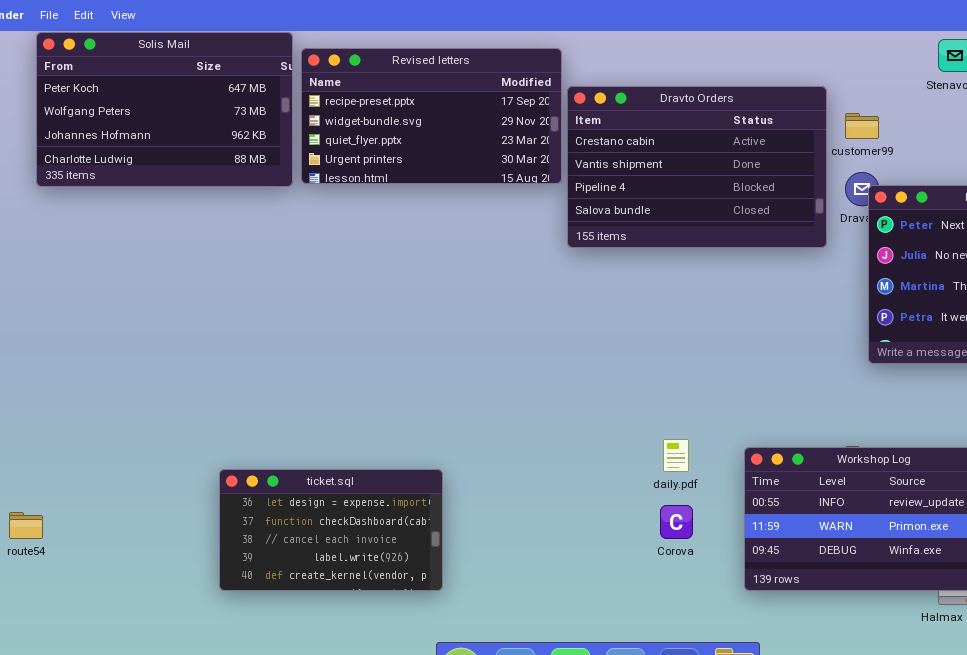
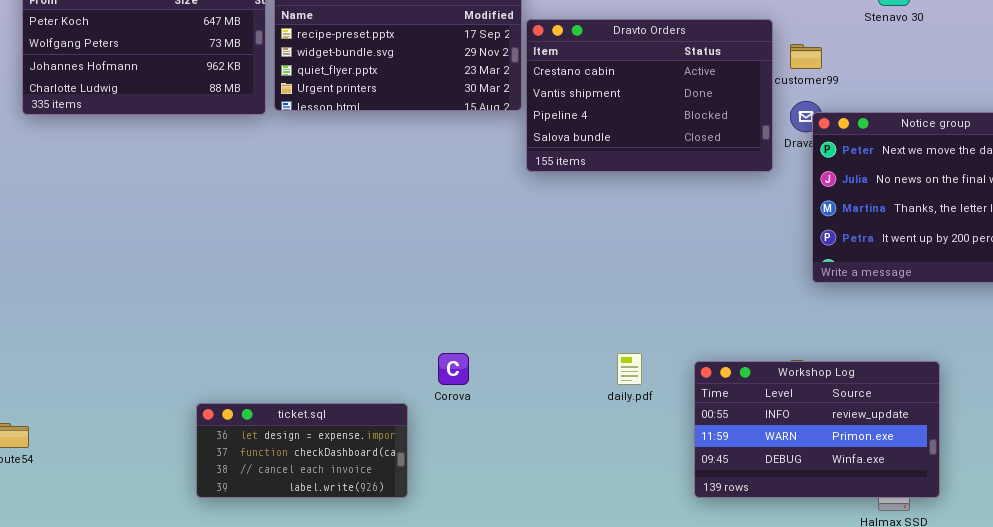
ticket.sql: [219,469,443,591] -> [196,403,408,498], resized
Corova: [660,505,693,539] -> [438,353,469,385], moved

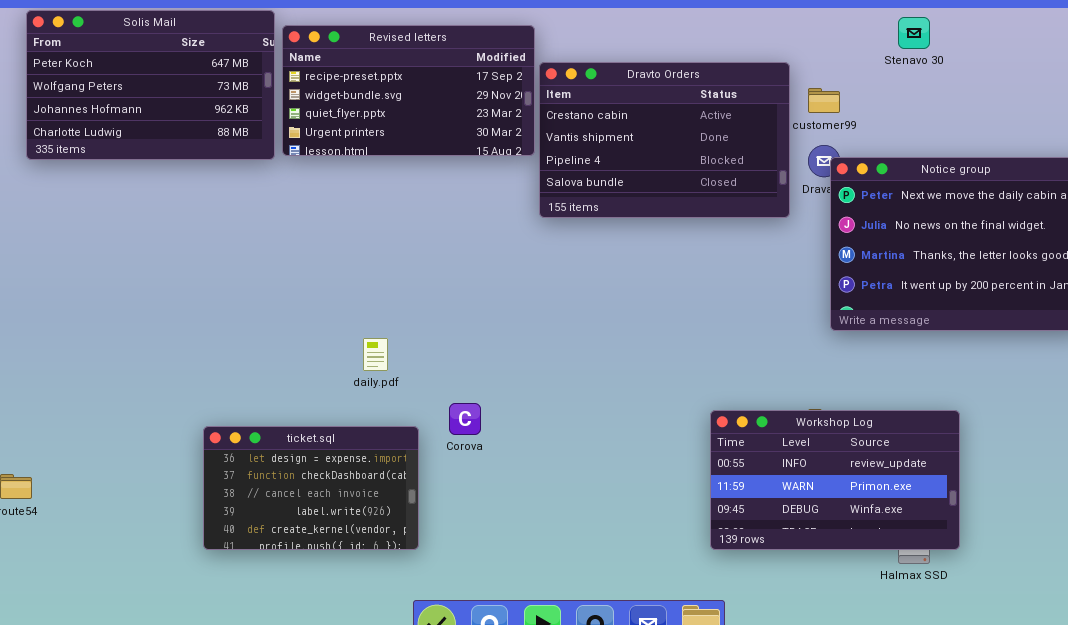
daily.pdf: [617,353,642,385] -> [363,338,388,371], moved
ticket.sql: [196,403,408,498] -> [203,426,419,550], resized

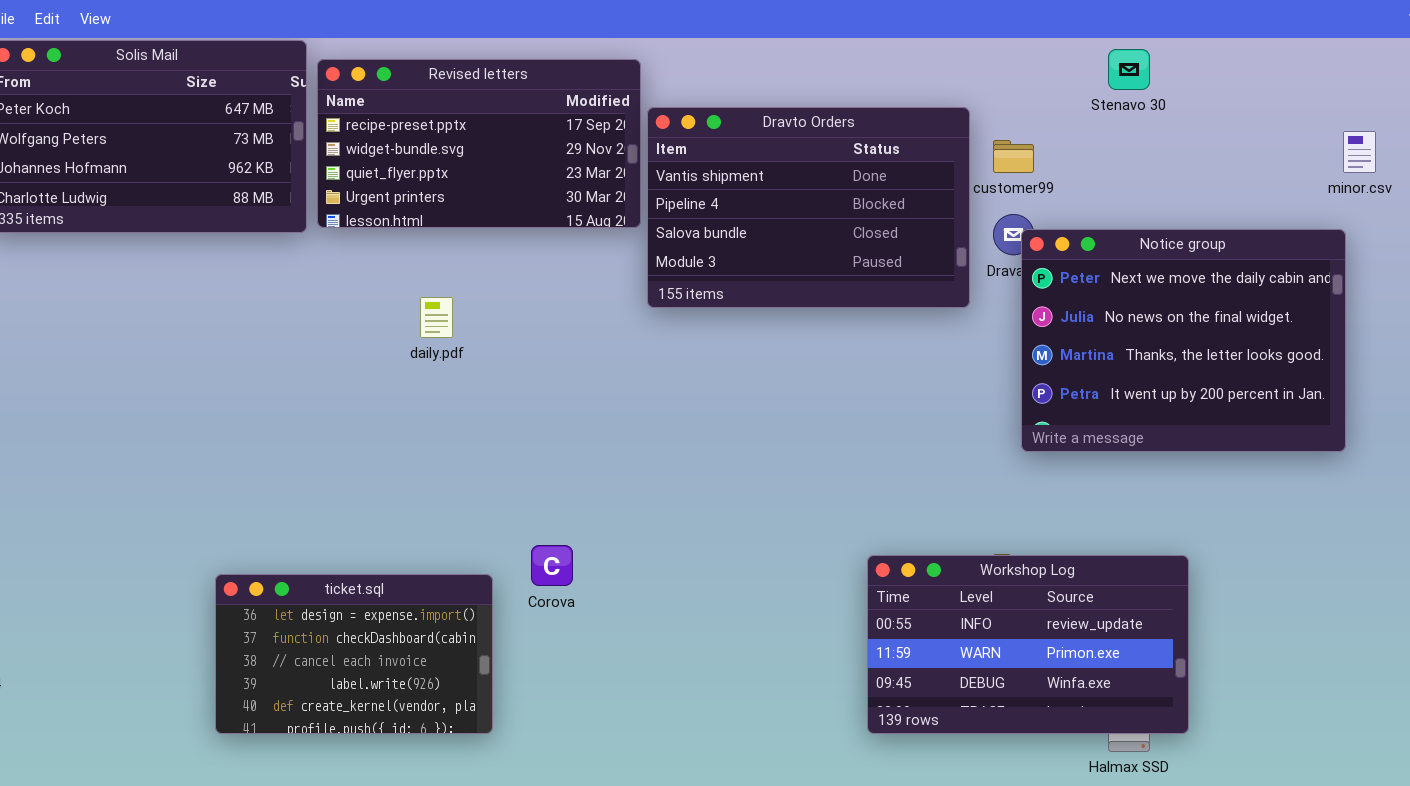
Dravto Orders: [539,62,790,218] -> [647,107,970,308], scrolled down 1 row
daily.pdf: [363,338,388,371] -> [420,297,453,338], moved

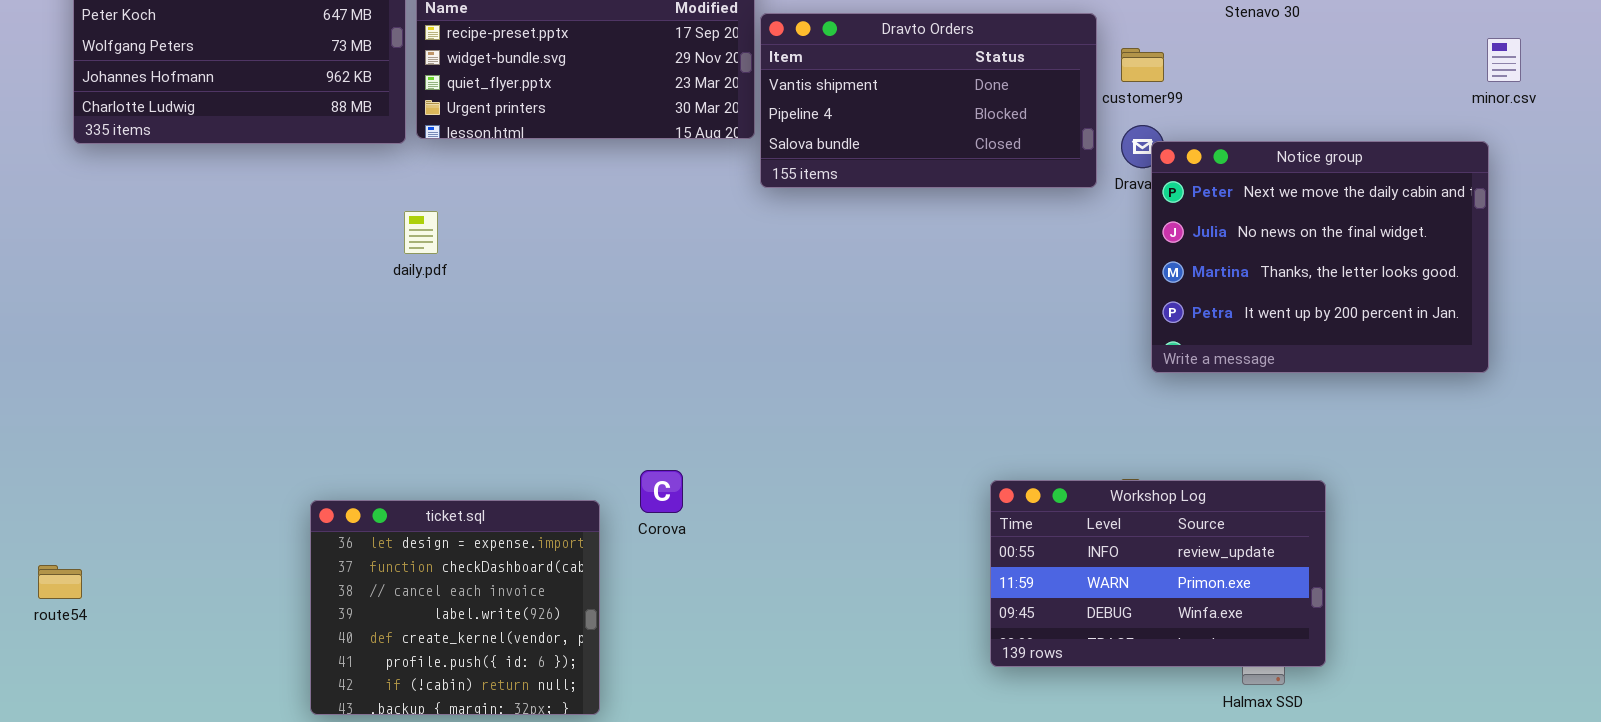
Dravto Orders: [647,107,970,308] -> [760,13,1097,188], resized
daily.pdf: [420,297,453,338] -> [404,211,438,254], moved
ticket.sql: [215,574,493,734] -> [310,500,600,715], resized

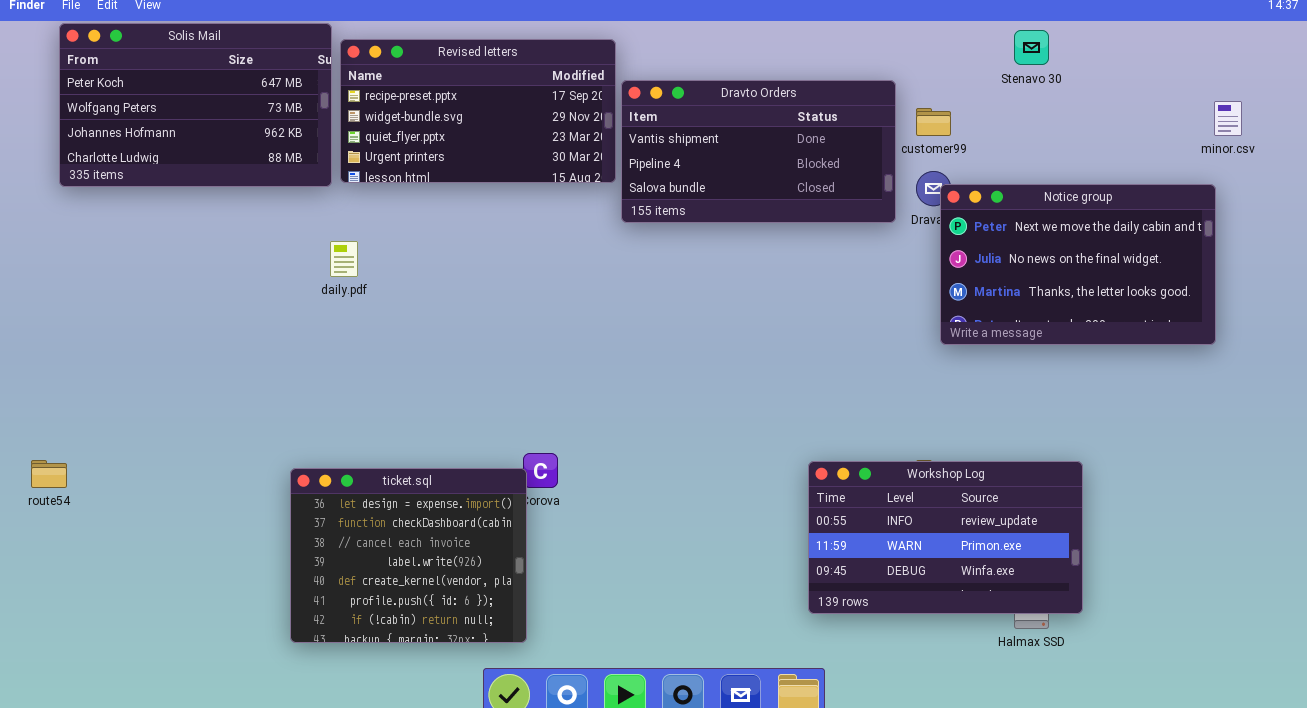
Notice group: [1151,141,1489,373] -> [940,184,1216,345], resized
ticket.sql: [310,500,600,715] -> [290,468,527,643], moved
route54: [38,565,82,599] -> [31,460,67,488], moved

